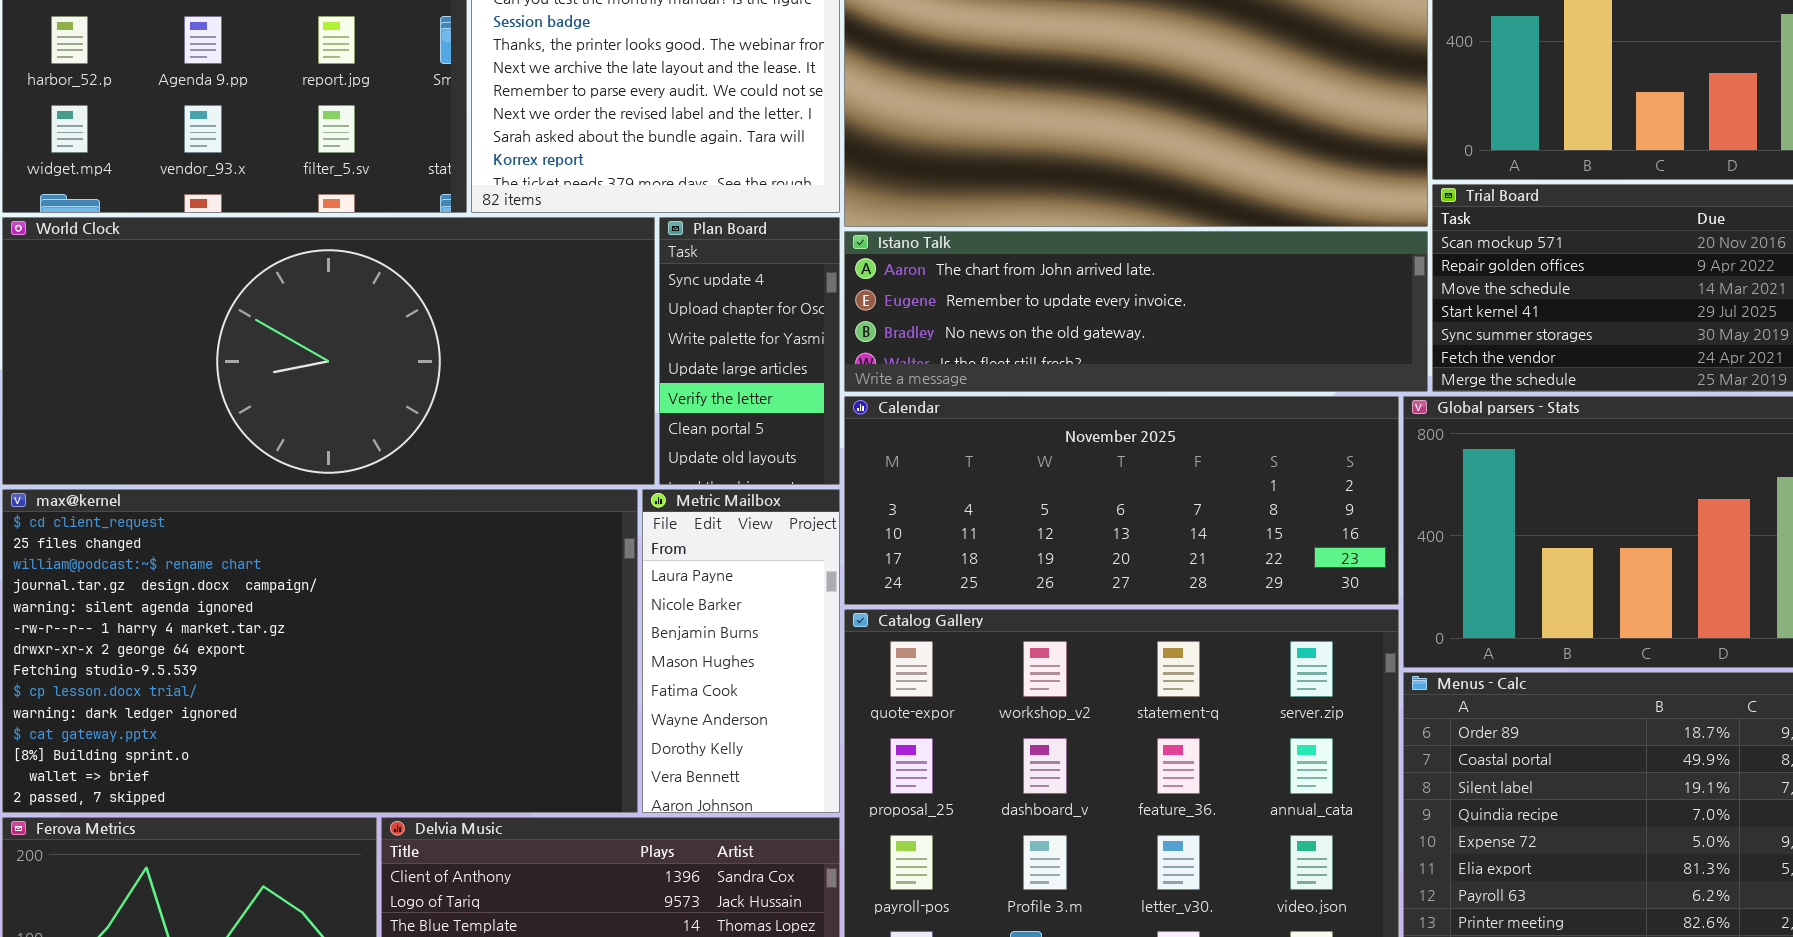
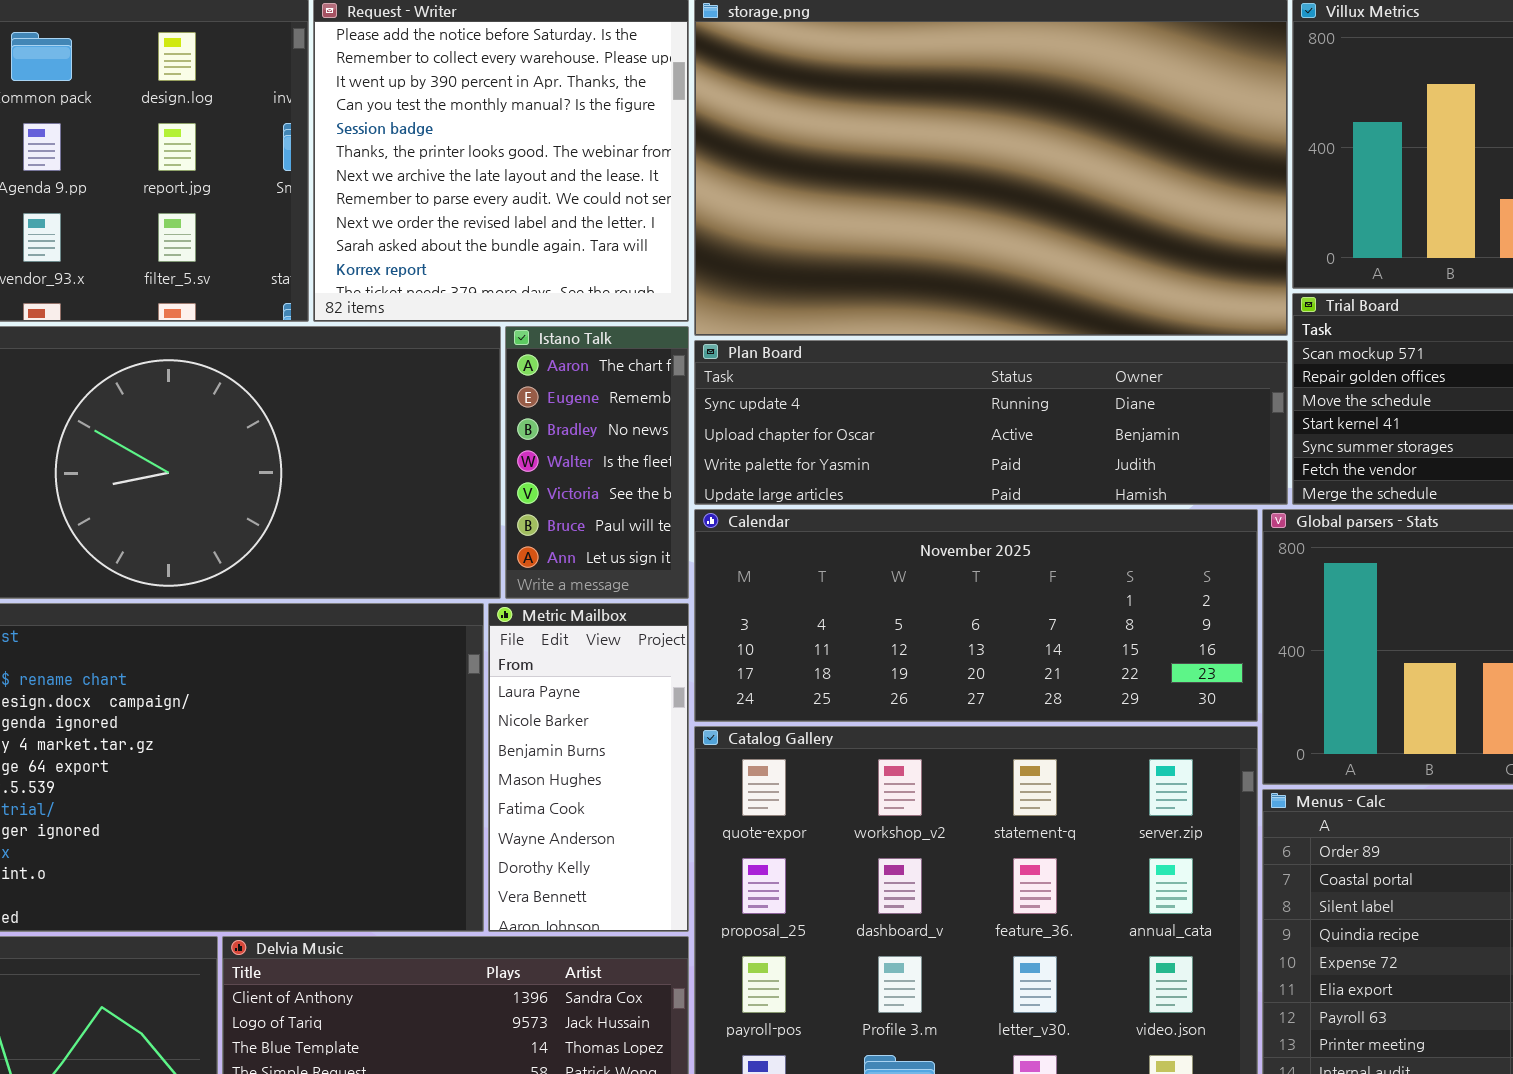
Plan Board: [659,217,840,485] -> [694,340,1288,505], moved, resized
Istano Talk: [844,231,1428,392] -> [505,326,689,599], moved, resized

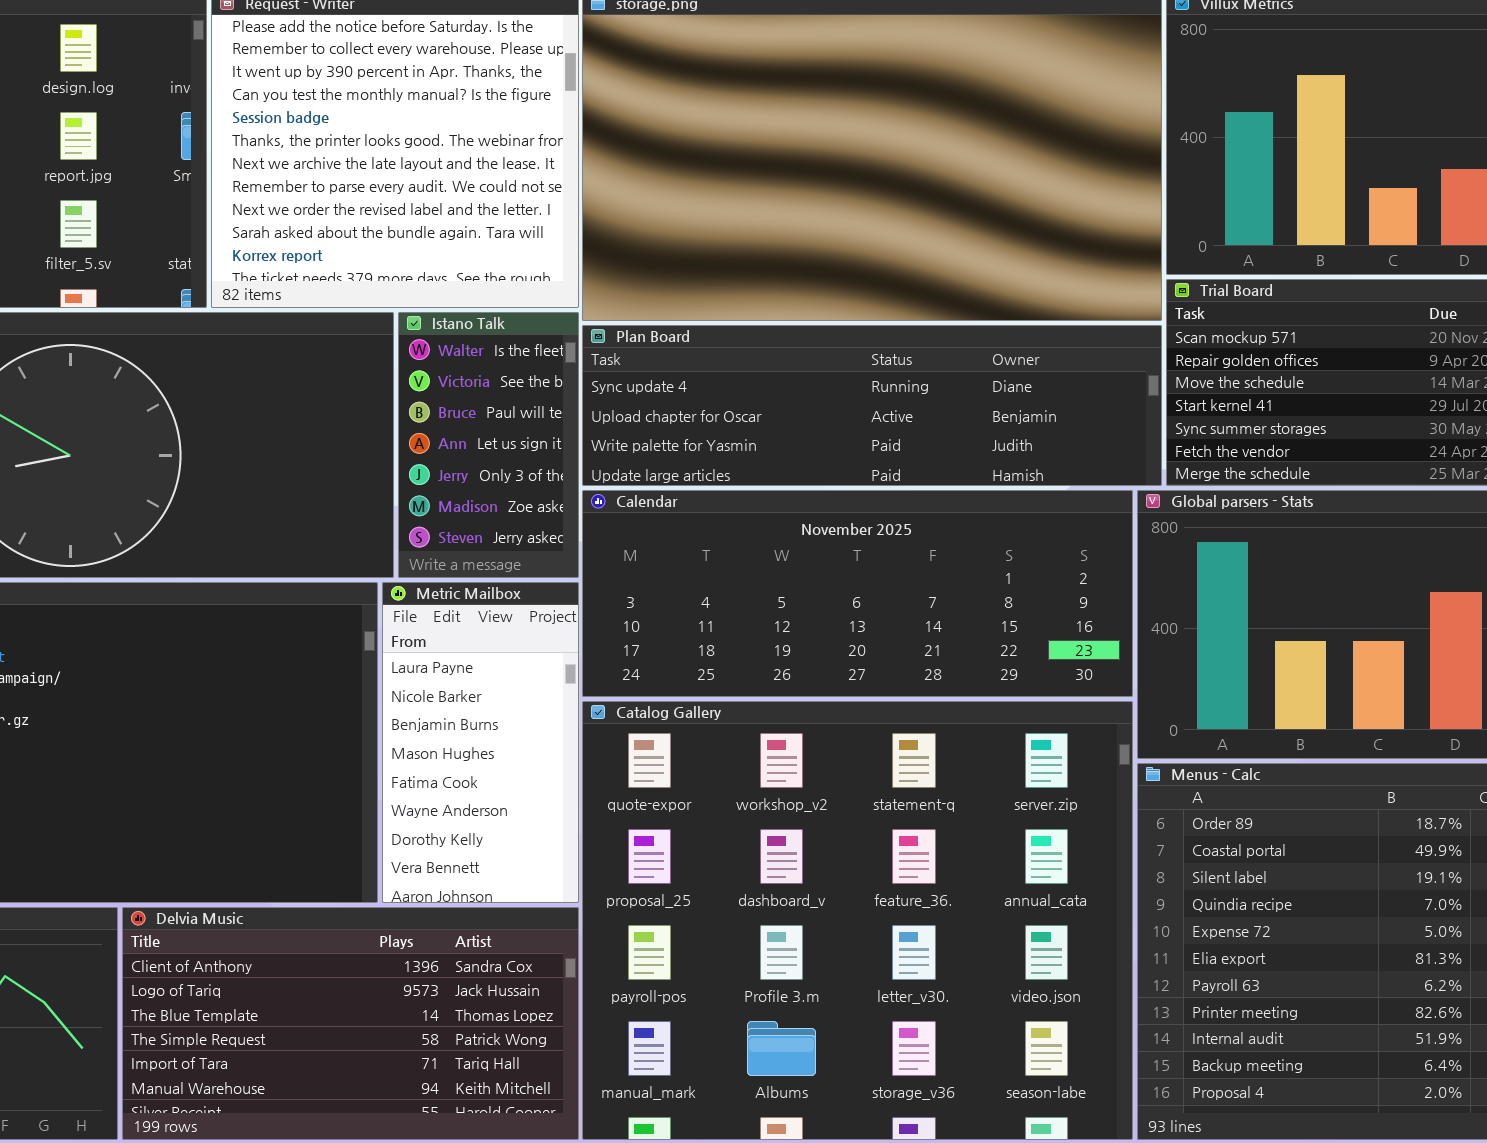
Istano Talk: [505,326,689,599] -> [398,312,579,578], scrolled down 3 rows

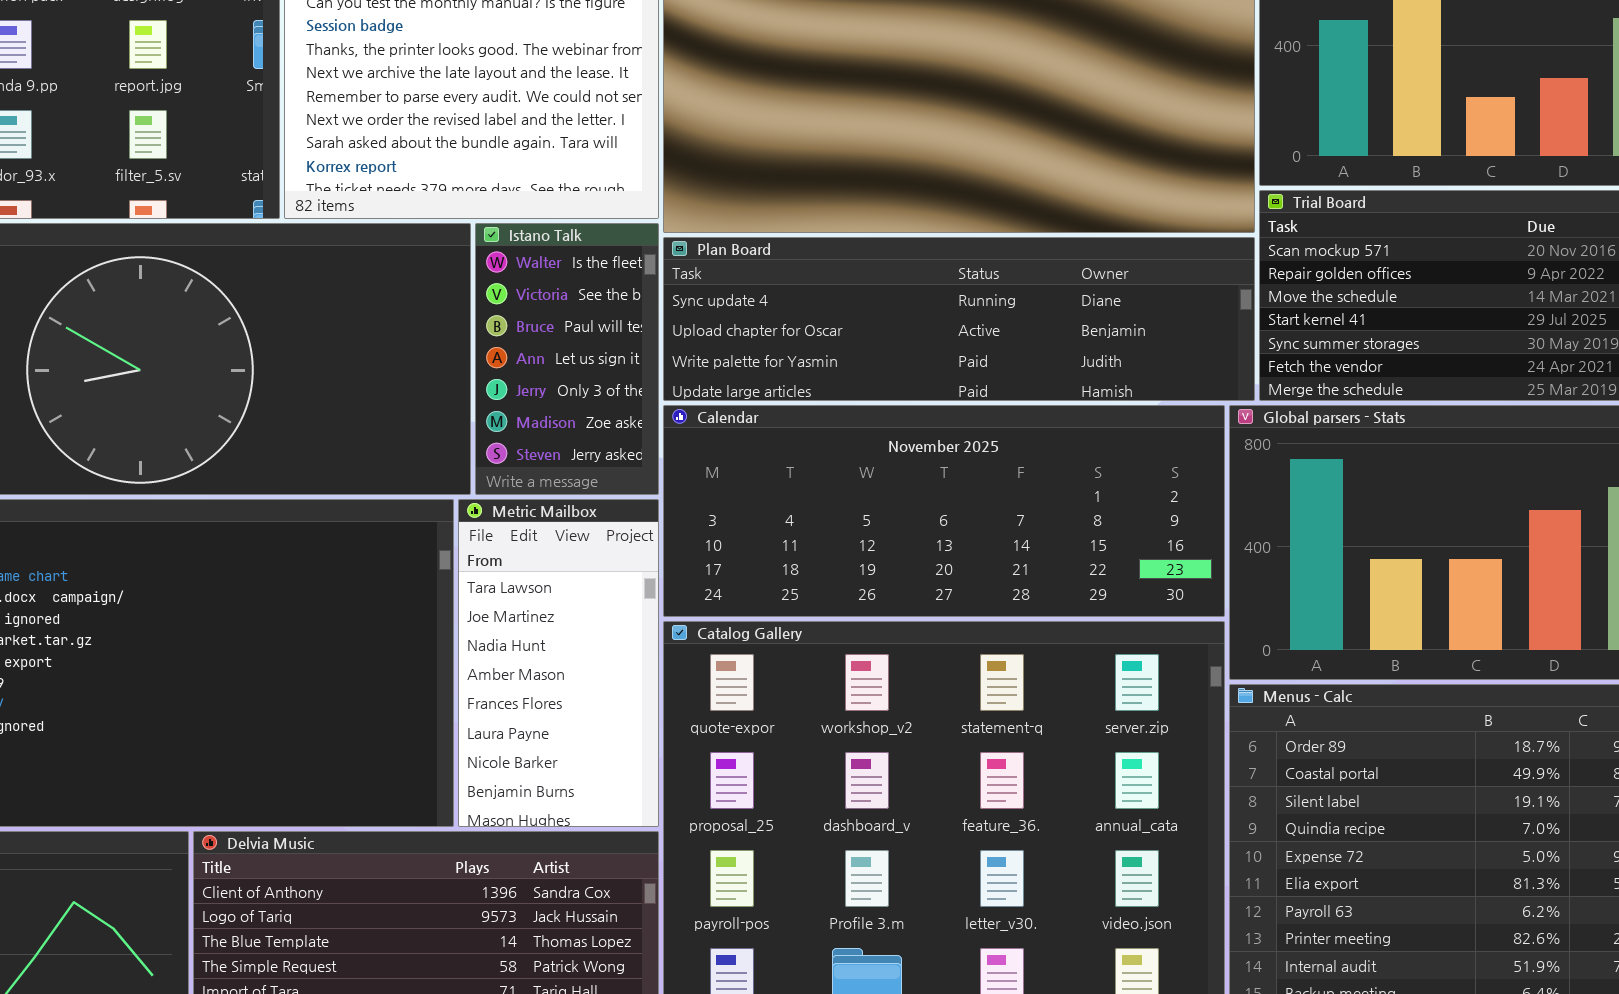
Metric Mailbox: [382,582,579,903] -> [458,499,659,827], scrolled up 5 rows

